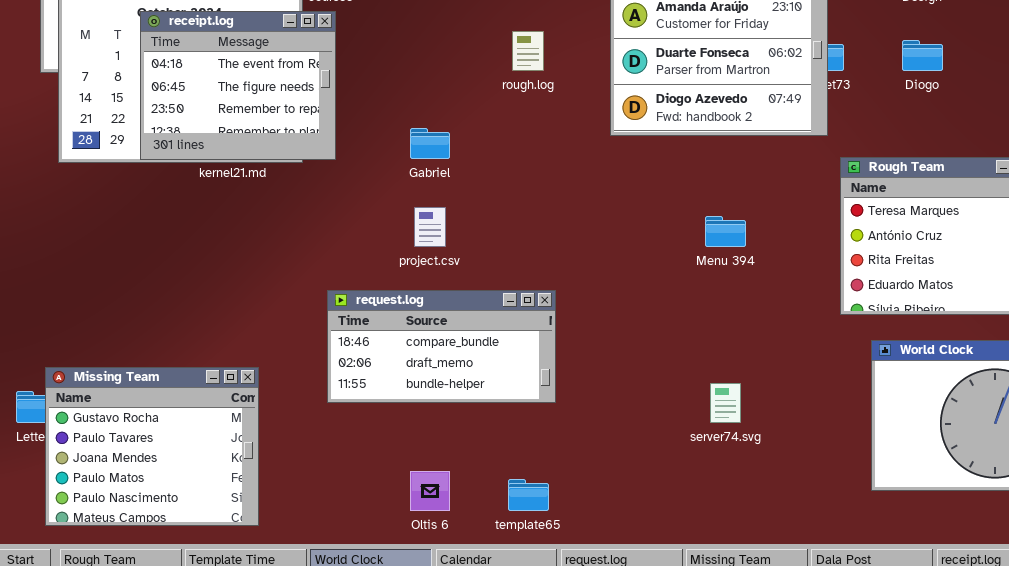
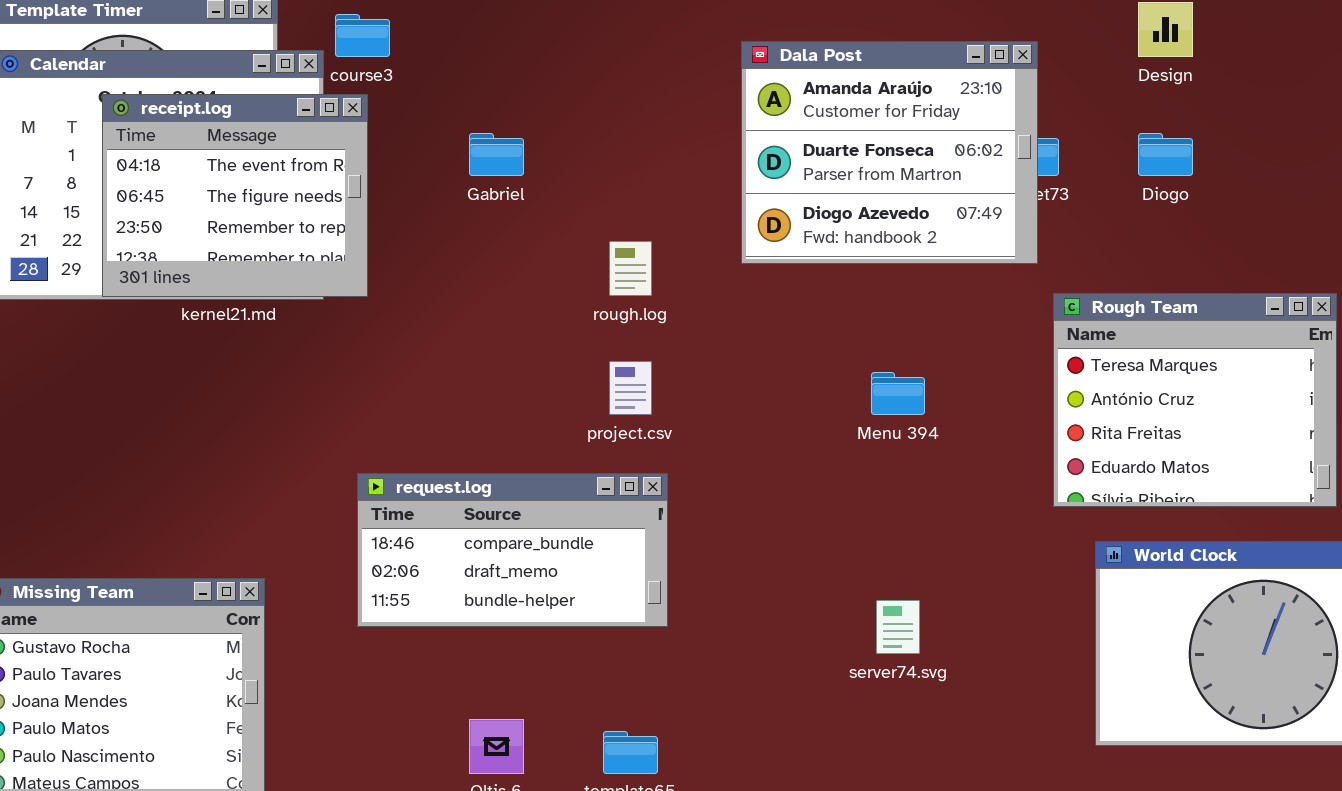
rough.log: [512,31,544,71] -> [609,241,652,296], moved
Gabriel: [410,128,450,159] -> [469,133,524,176], moved
project.csv: [414,207,446,247] -> [609,361,652,415], moved

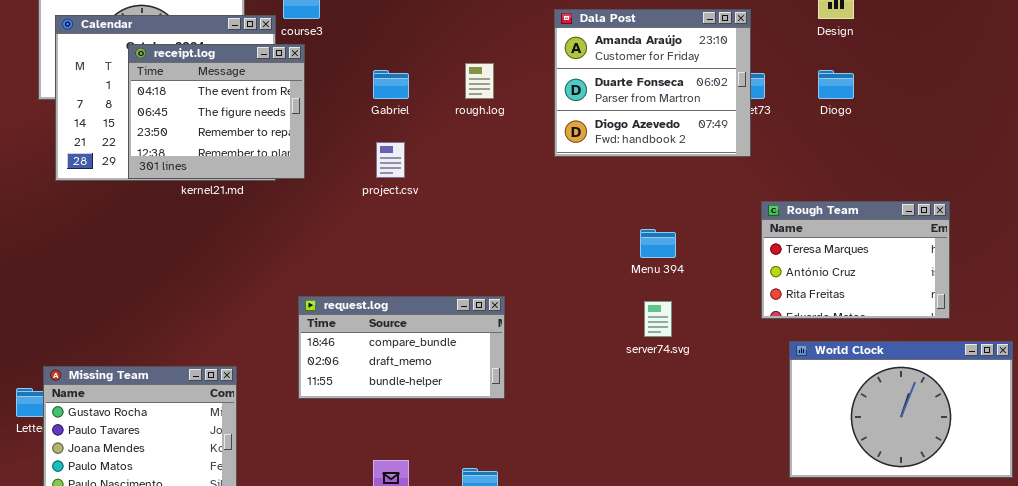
rough.log: [609,241,652,296] -> [465,63,494,99], moved
Rough Team: [1053,293,1337,507] -> [761,201,950,319], resized
project.csv: [609,361,652,415] -> [376,142,405,178], moved
server74.svg: [876,600,920,654] -> [644,301,672,337], moved

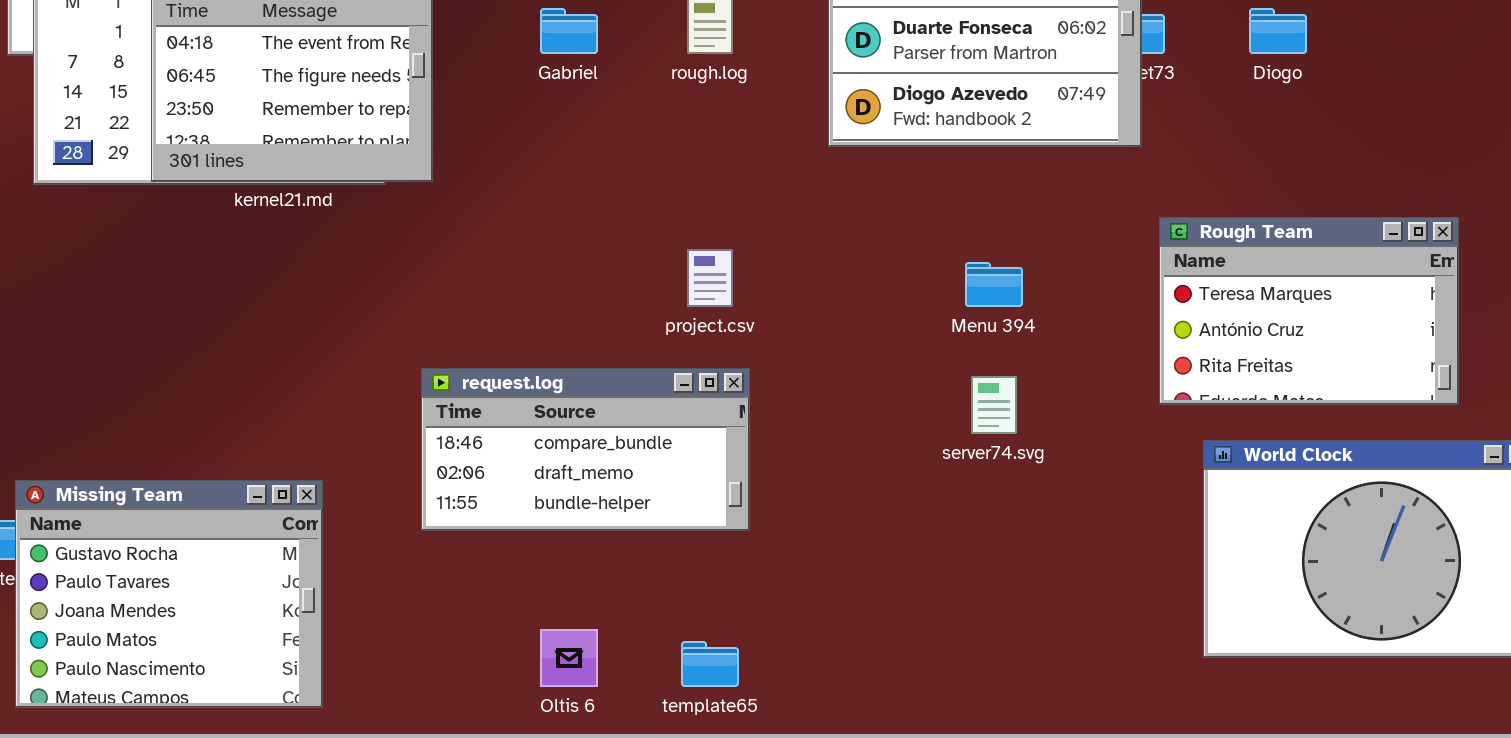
project.csv: [376,142,405,178] -> [687,249,733,307], moved

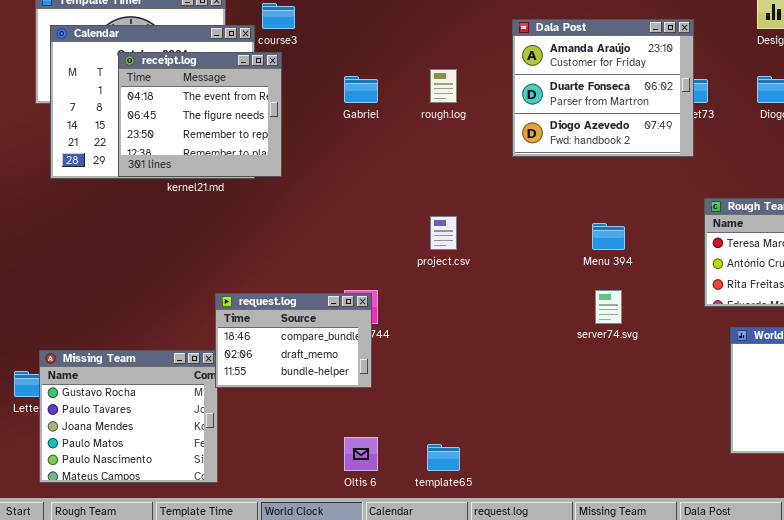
request.log: [421,368,750,531] -> [215,293,372,388], moved, resized

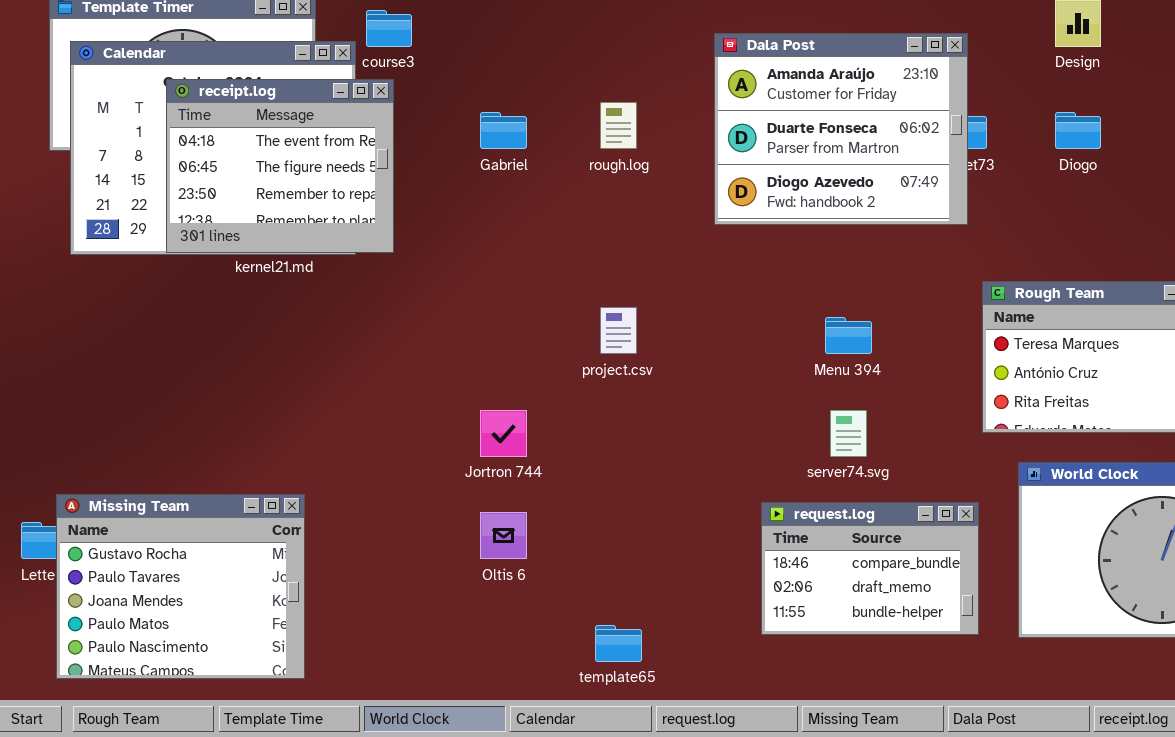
request.log: [215,293,372,388] -> [761,502,979,635], moved
Oltis 6: [344,437,378,471] -> [480,512,527,559], moved

